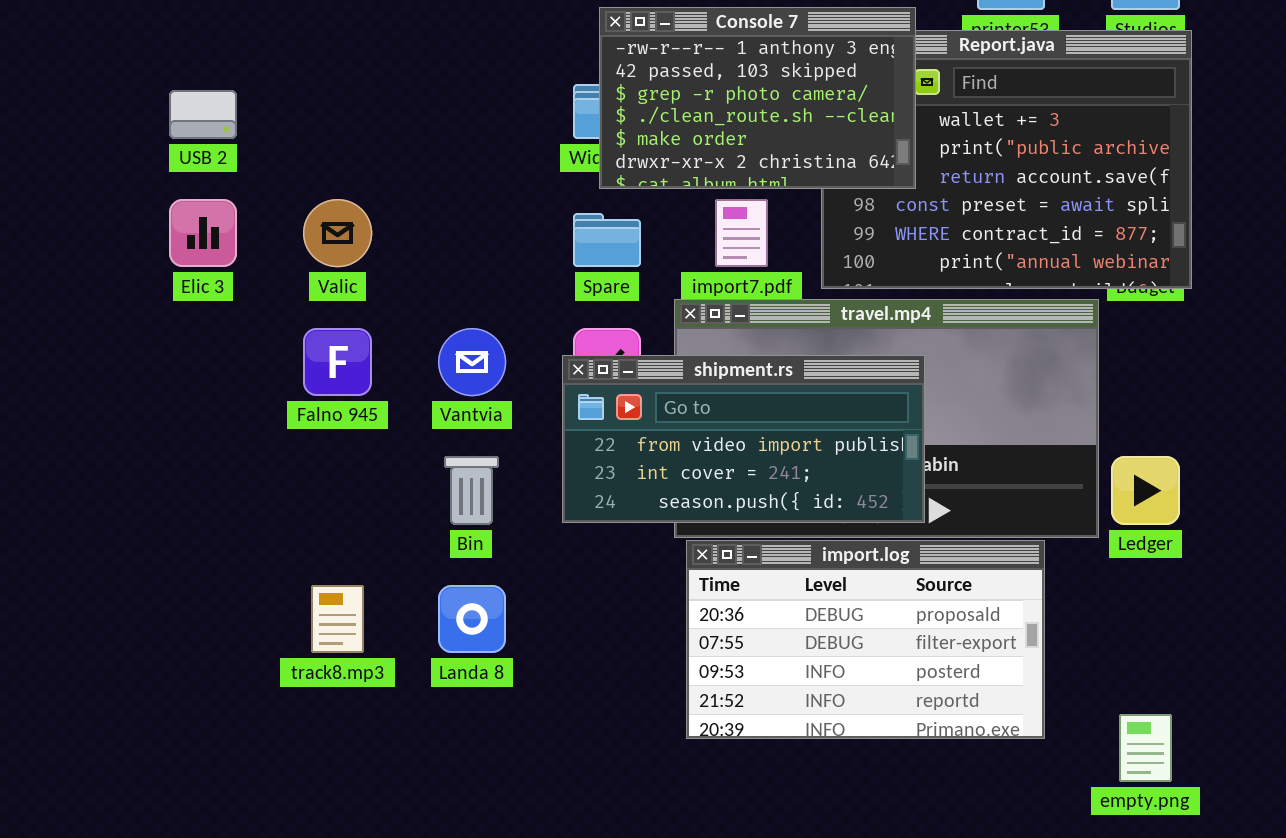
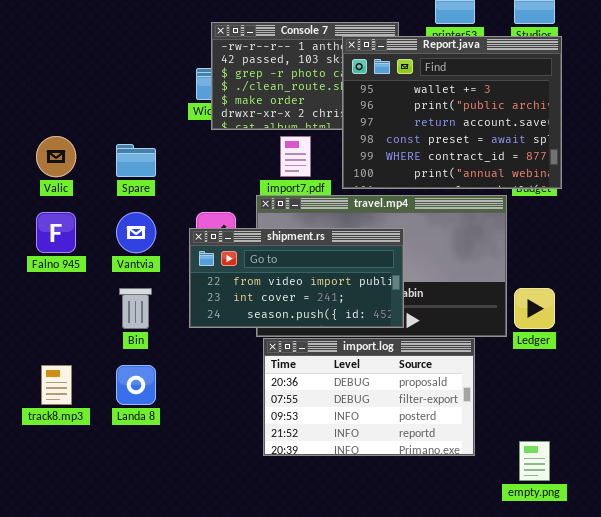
Report.java: [821,30,1192,289] -> [342,36,562,189], raised
Spare: [573,213,641,267] -> [116,144,156,177], moved

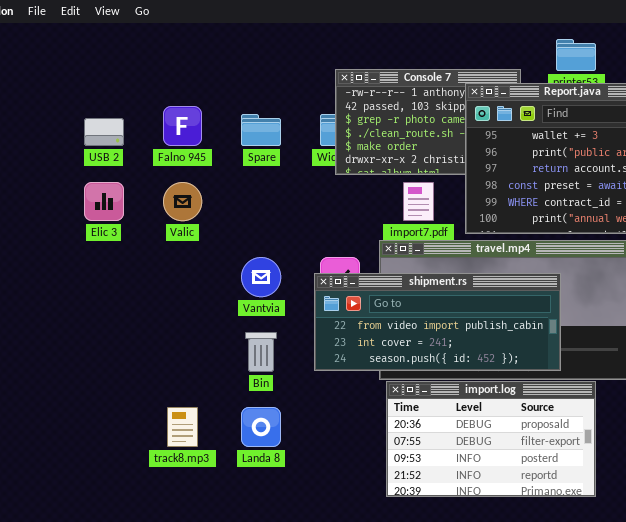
Spare: [116,144,156,177] -> [241,114,281,146], moved
Falno 945: [36,212,76,253] -> [163,106,202,146], moved
shipment.rs: [189,228,404,328] -> [314,273,561,371], resized

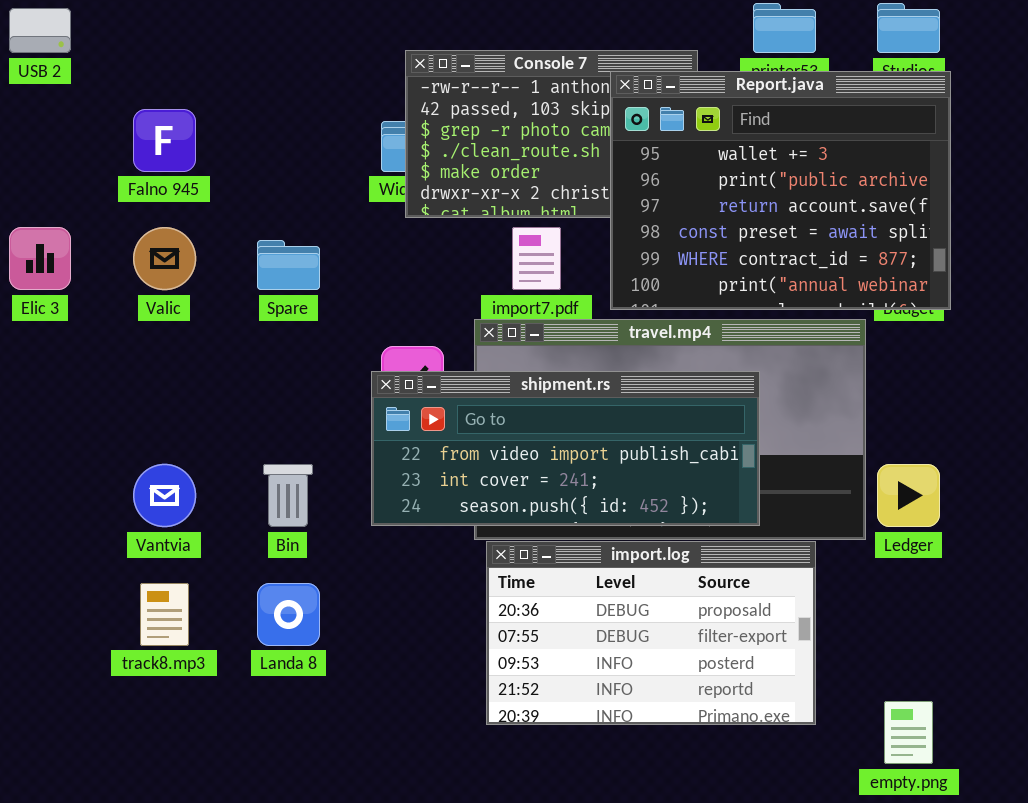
Spare: [241,114,281,146] -> [257,240,320,290], moved
USB 2: [84,118,124,146] -> [9,8,71,53], moved
Vantvia: [241,257,281,297] -> [133,464,196,527], moved

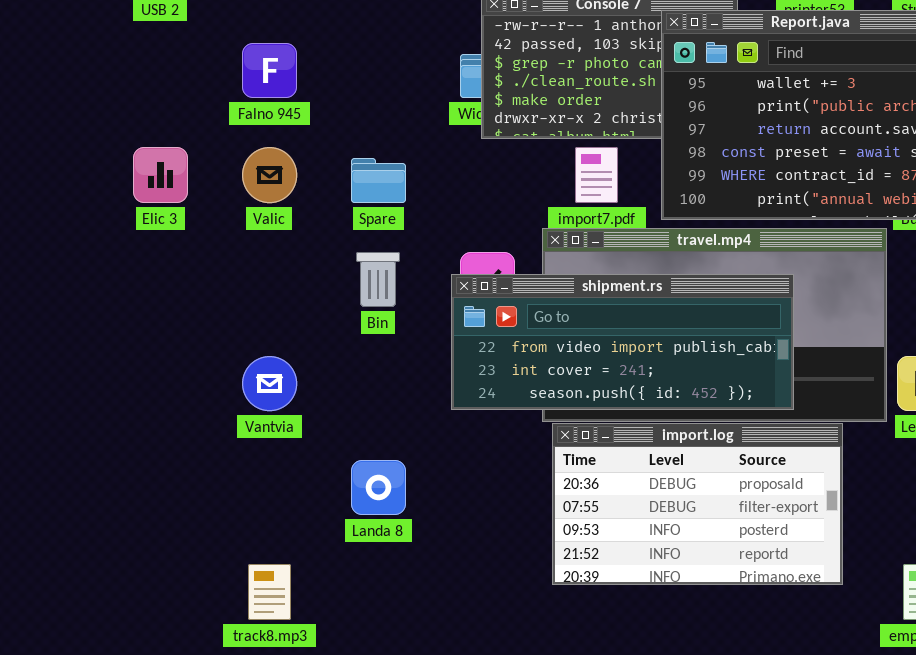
Bin: [263,464,313,527] -> [356,252,400,307], moved
track8.mp3: [140,583,189,646] -> [248,564,291,620], moved

